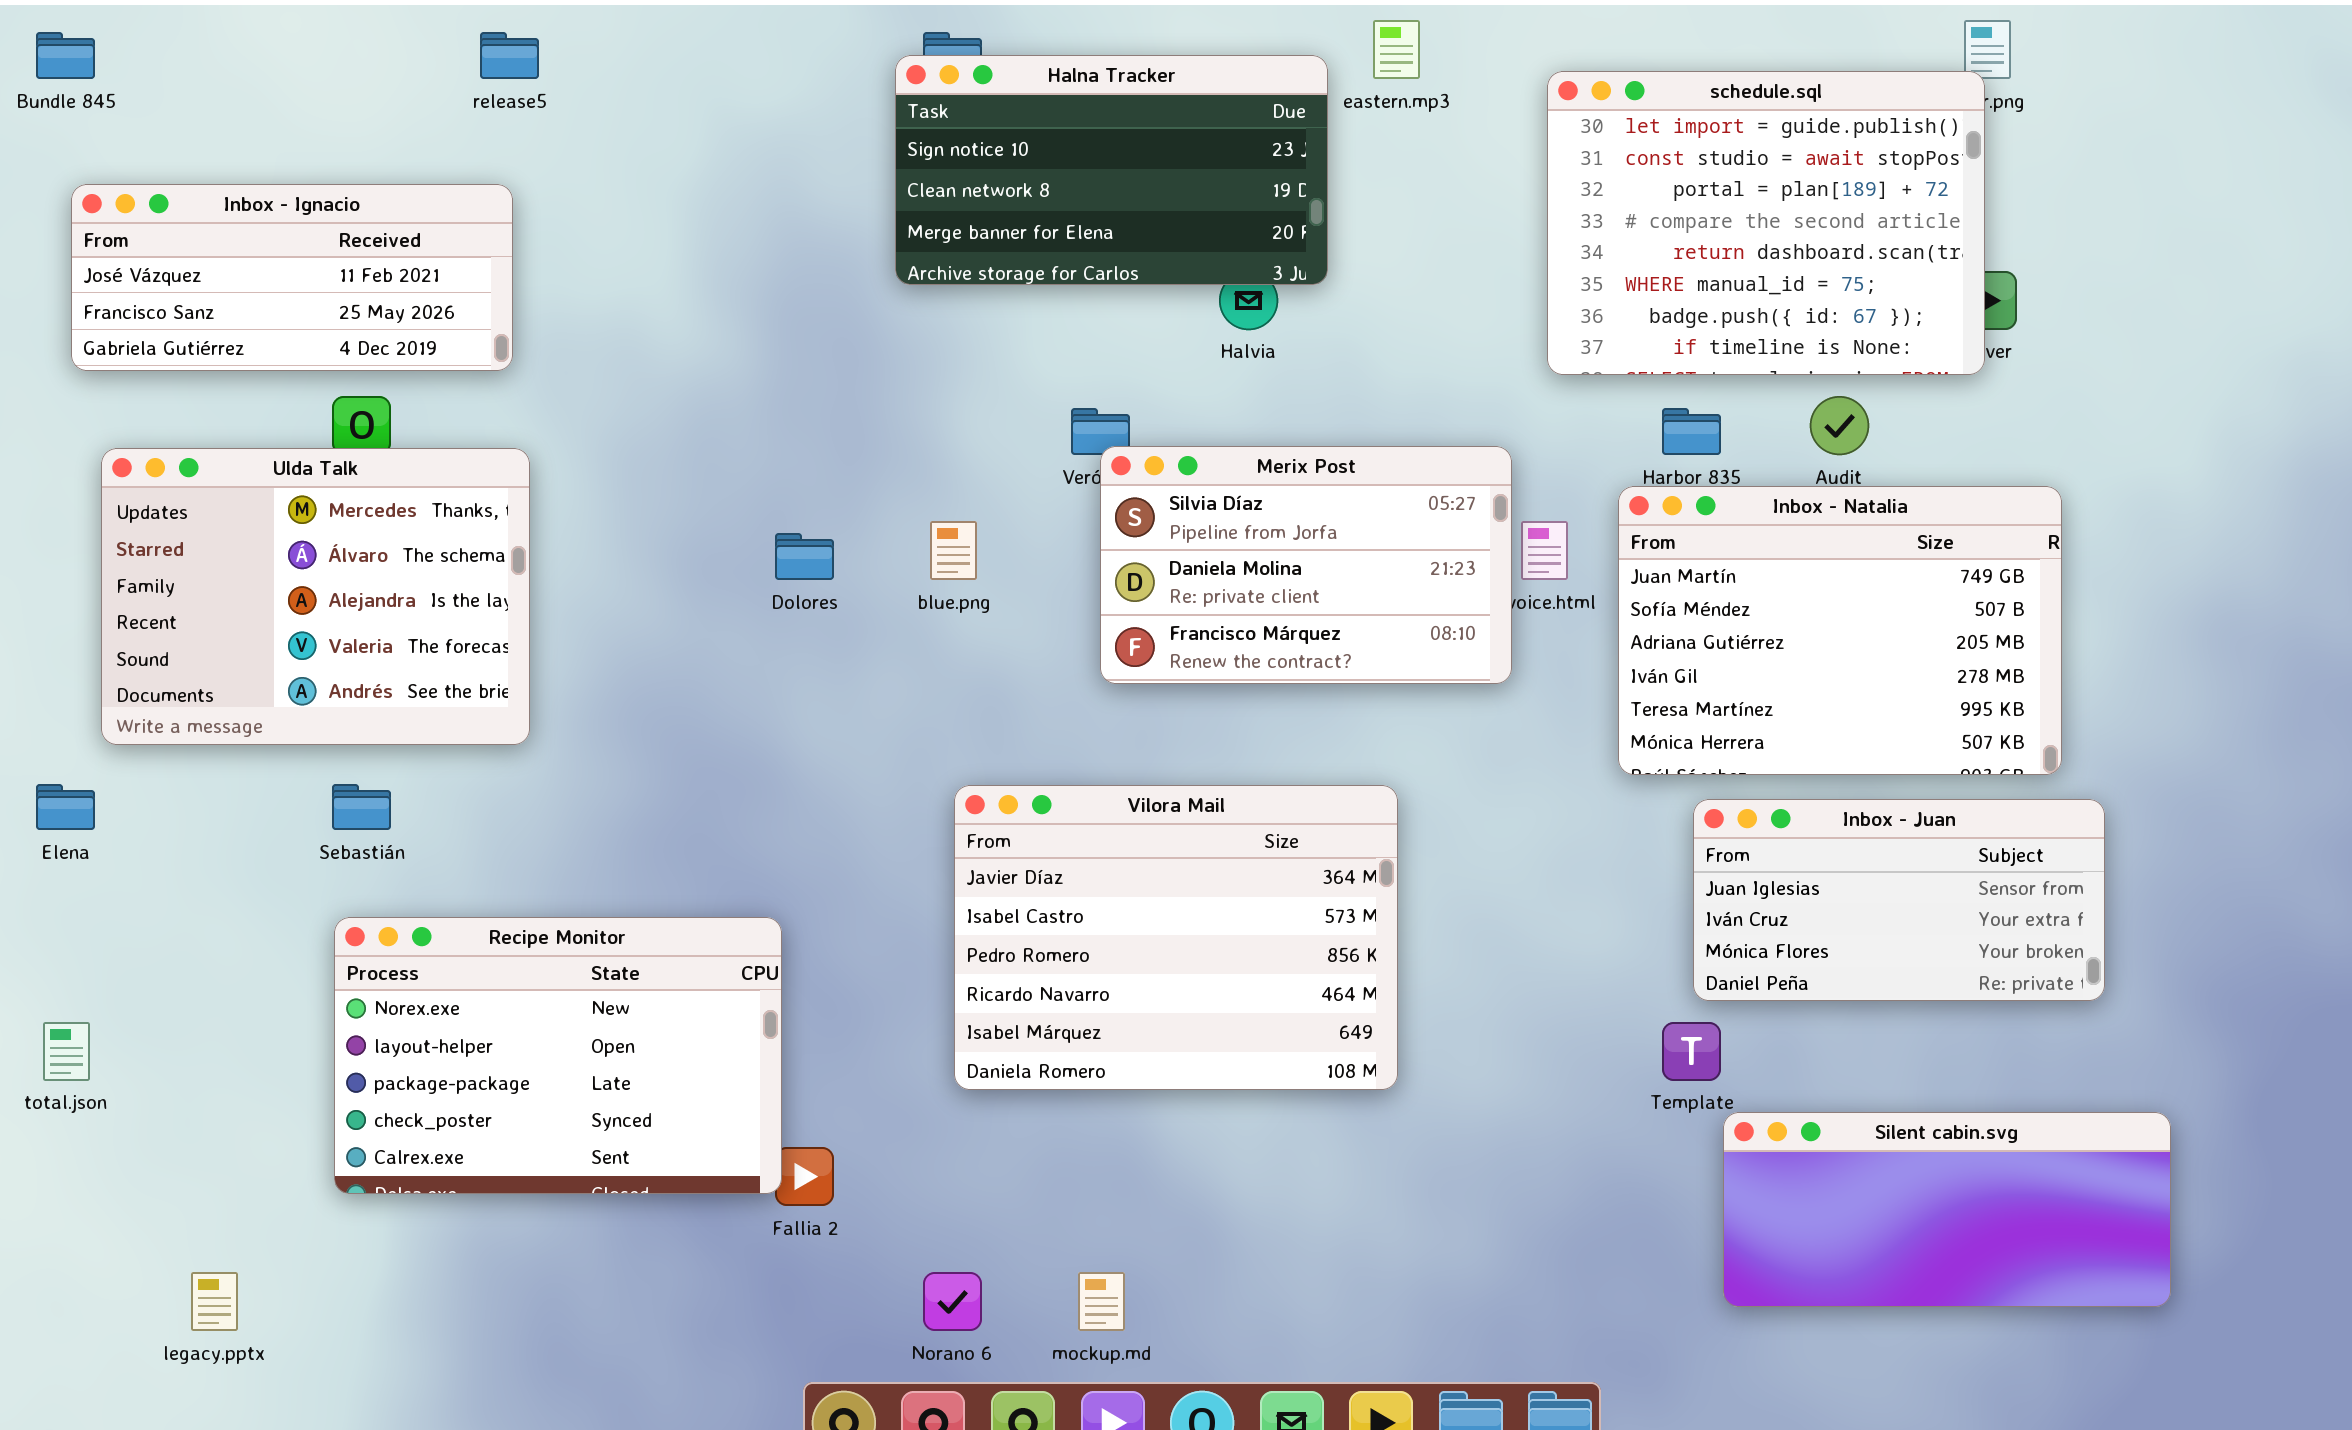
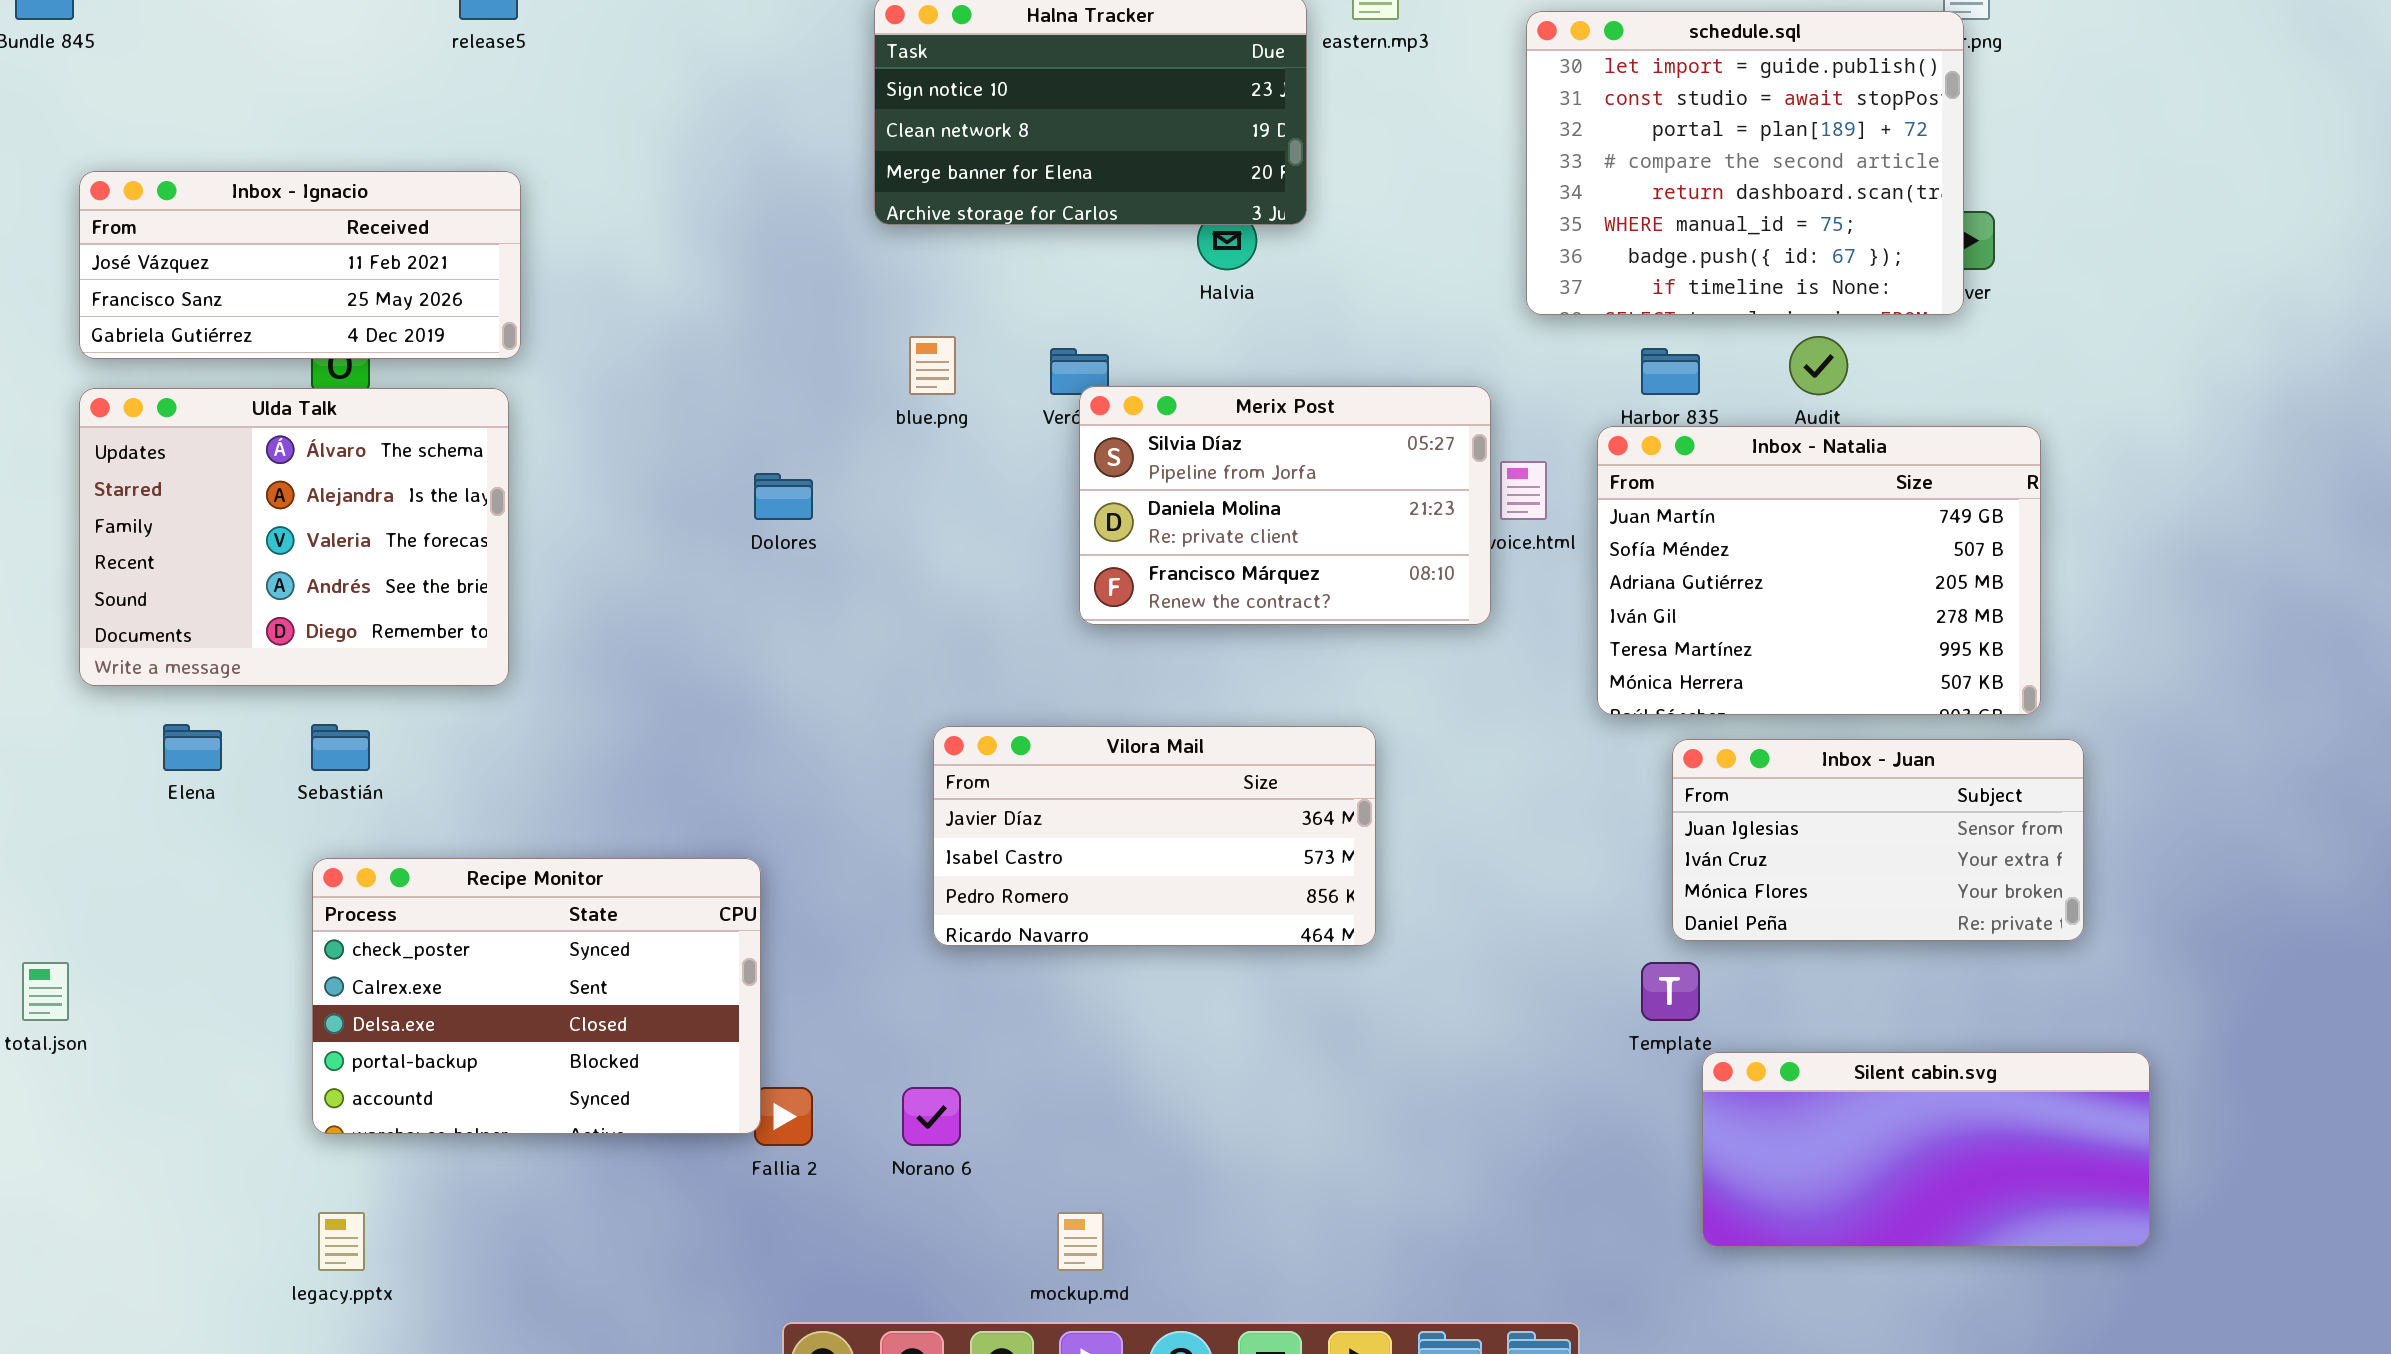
Inbox - Ignacio: [71,184,513,371] -> [79,171,521,359], moved
Ulda Talk: [101,448,530,745] -> [79,388,509,686], scrolled down 1 row
blue.png: [930,521,977,580] -> [909,336,956,395], moved
Elena: [36,784,95,830] -> [163,724,222,771], moved
Vilora Mail: [954,785,1398,1090] -> [933,726,1376,946], resized
Recipe Monitor: [334,917,782,1194] -> [312,858,761,1134], scrolled down 3 rows
legacy.pptx: [191,1272,238,1331] -> [318,1212,365,1271], moved
Norano 6: [923,1272,982,1331] -> [902,1087,961,1146], moved

